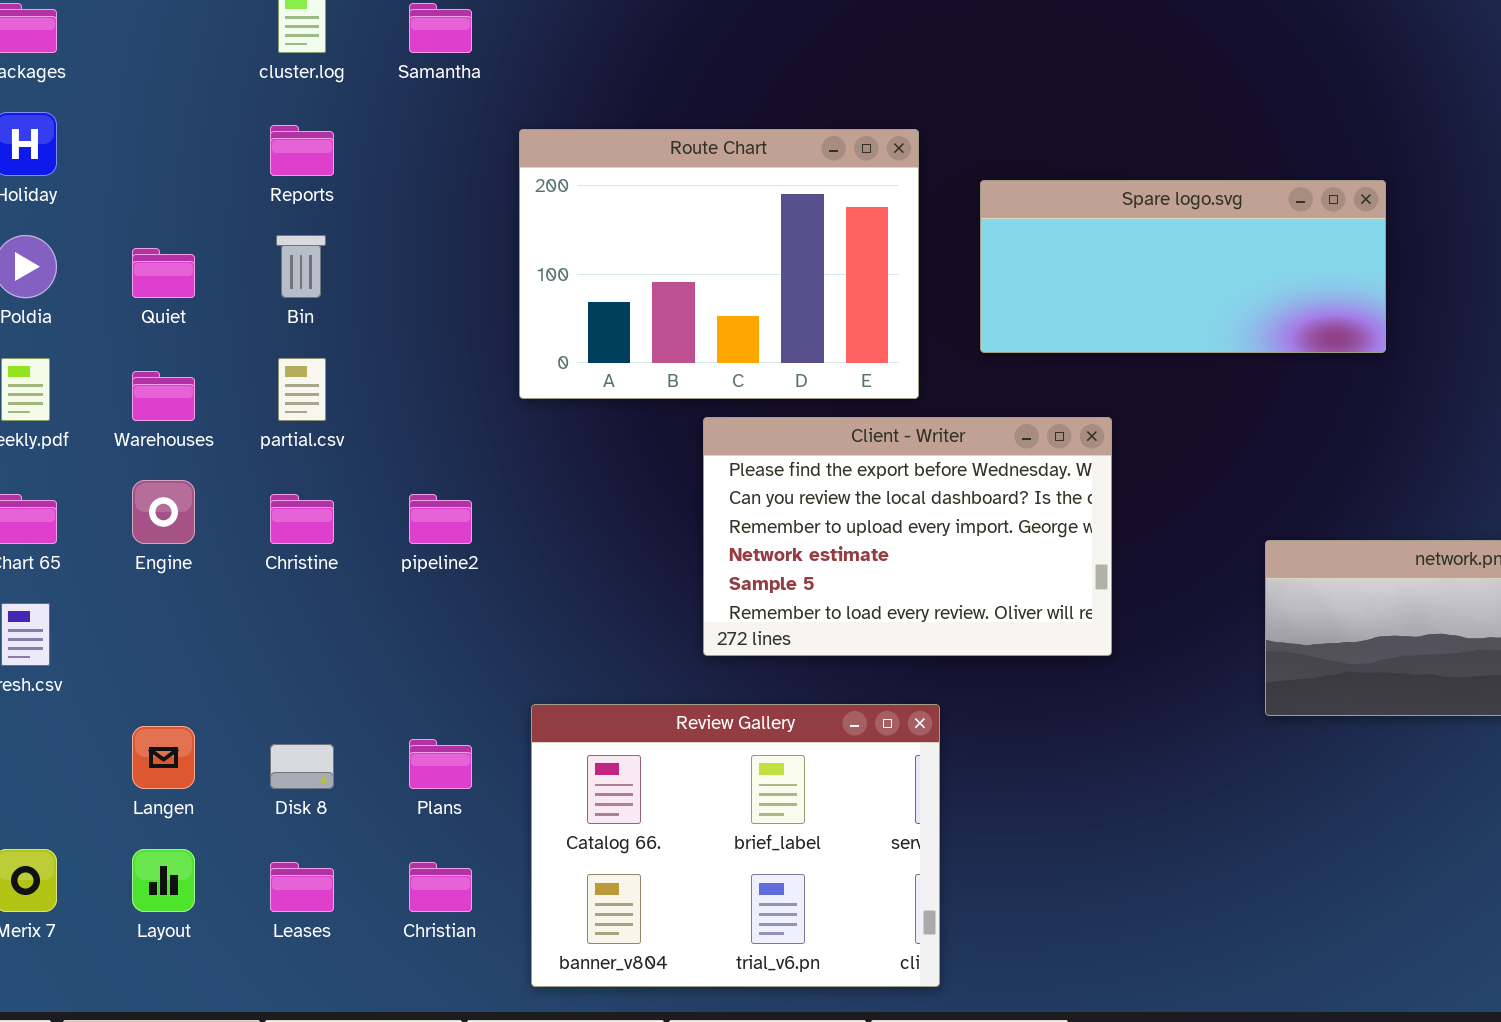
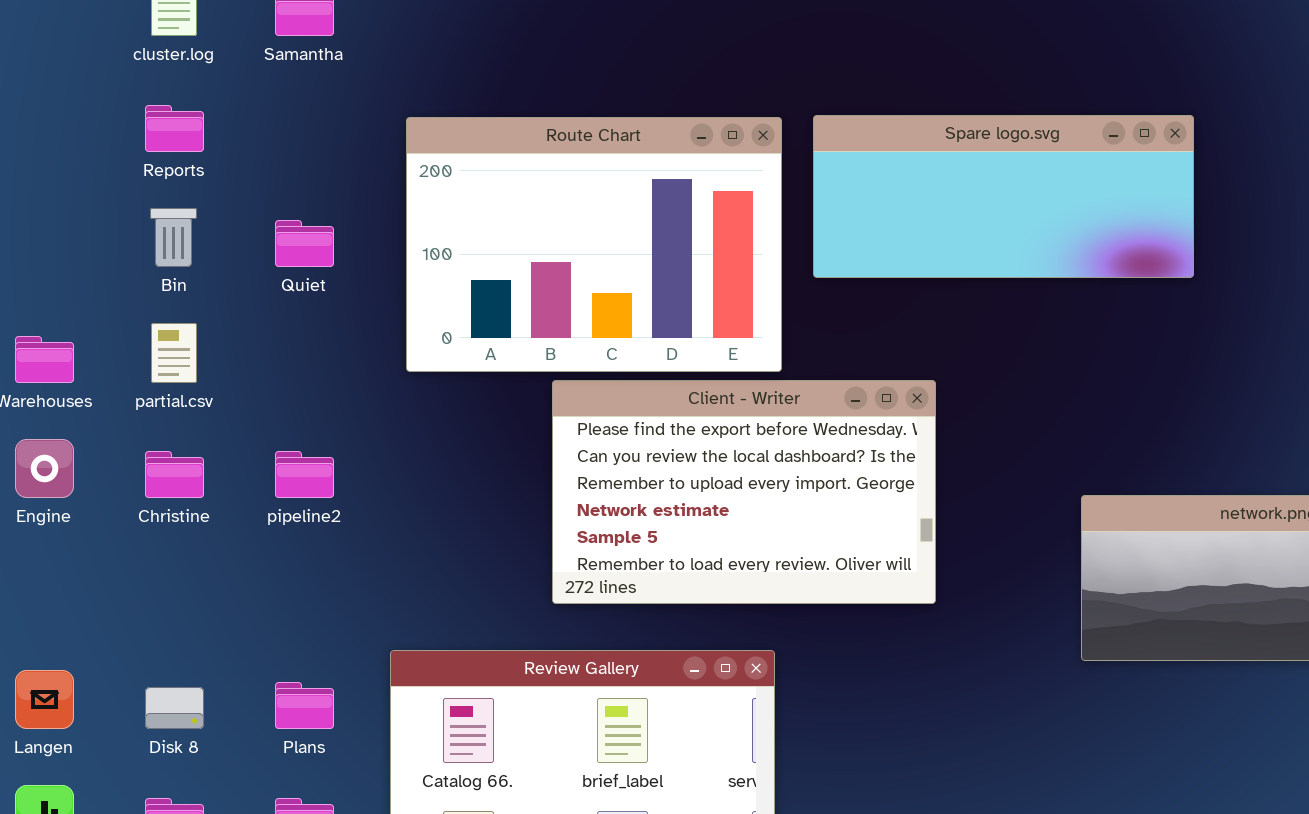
Route Chart: [519,129,919,399] -> [406,117,782,372], moved
Spare logo.svg: [980,180,1386,353] -> [813,115,1194,278], moved
Quiet: [132,248,195,298] -> [275,220,334,267], moved

